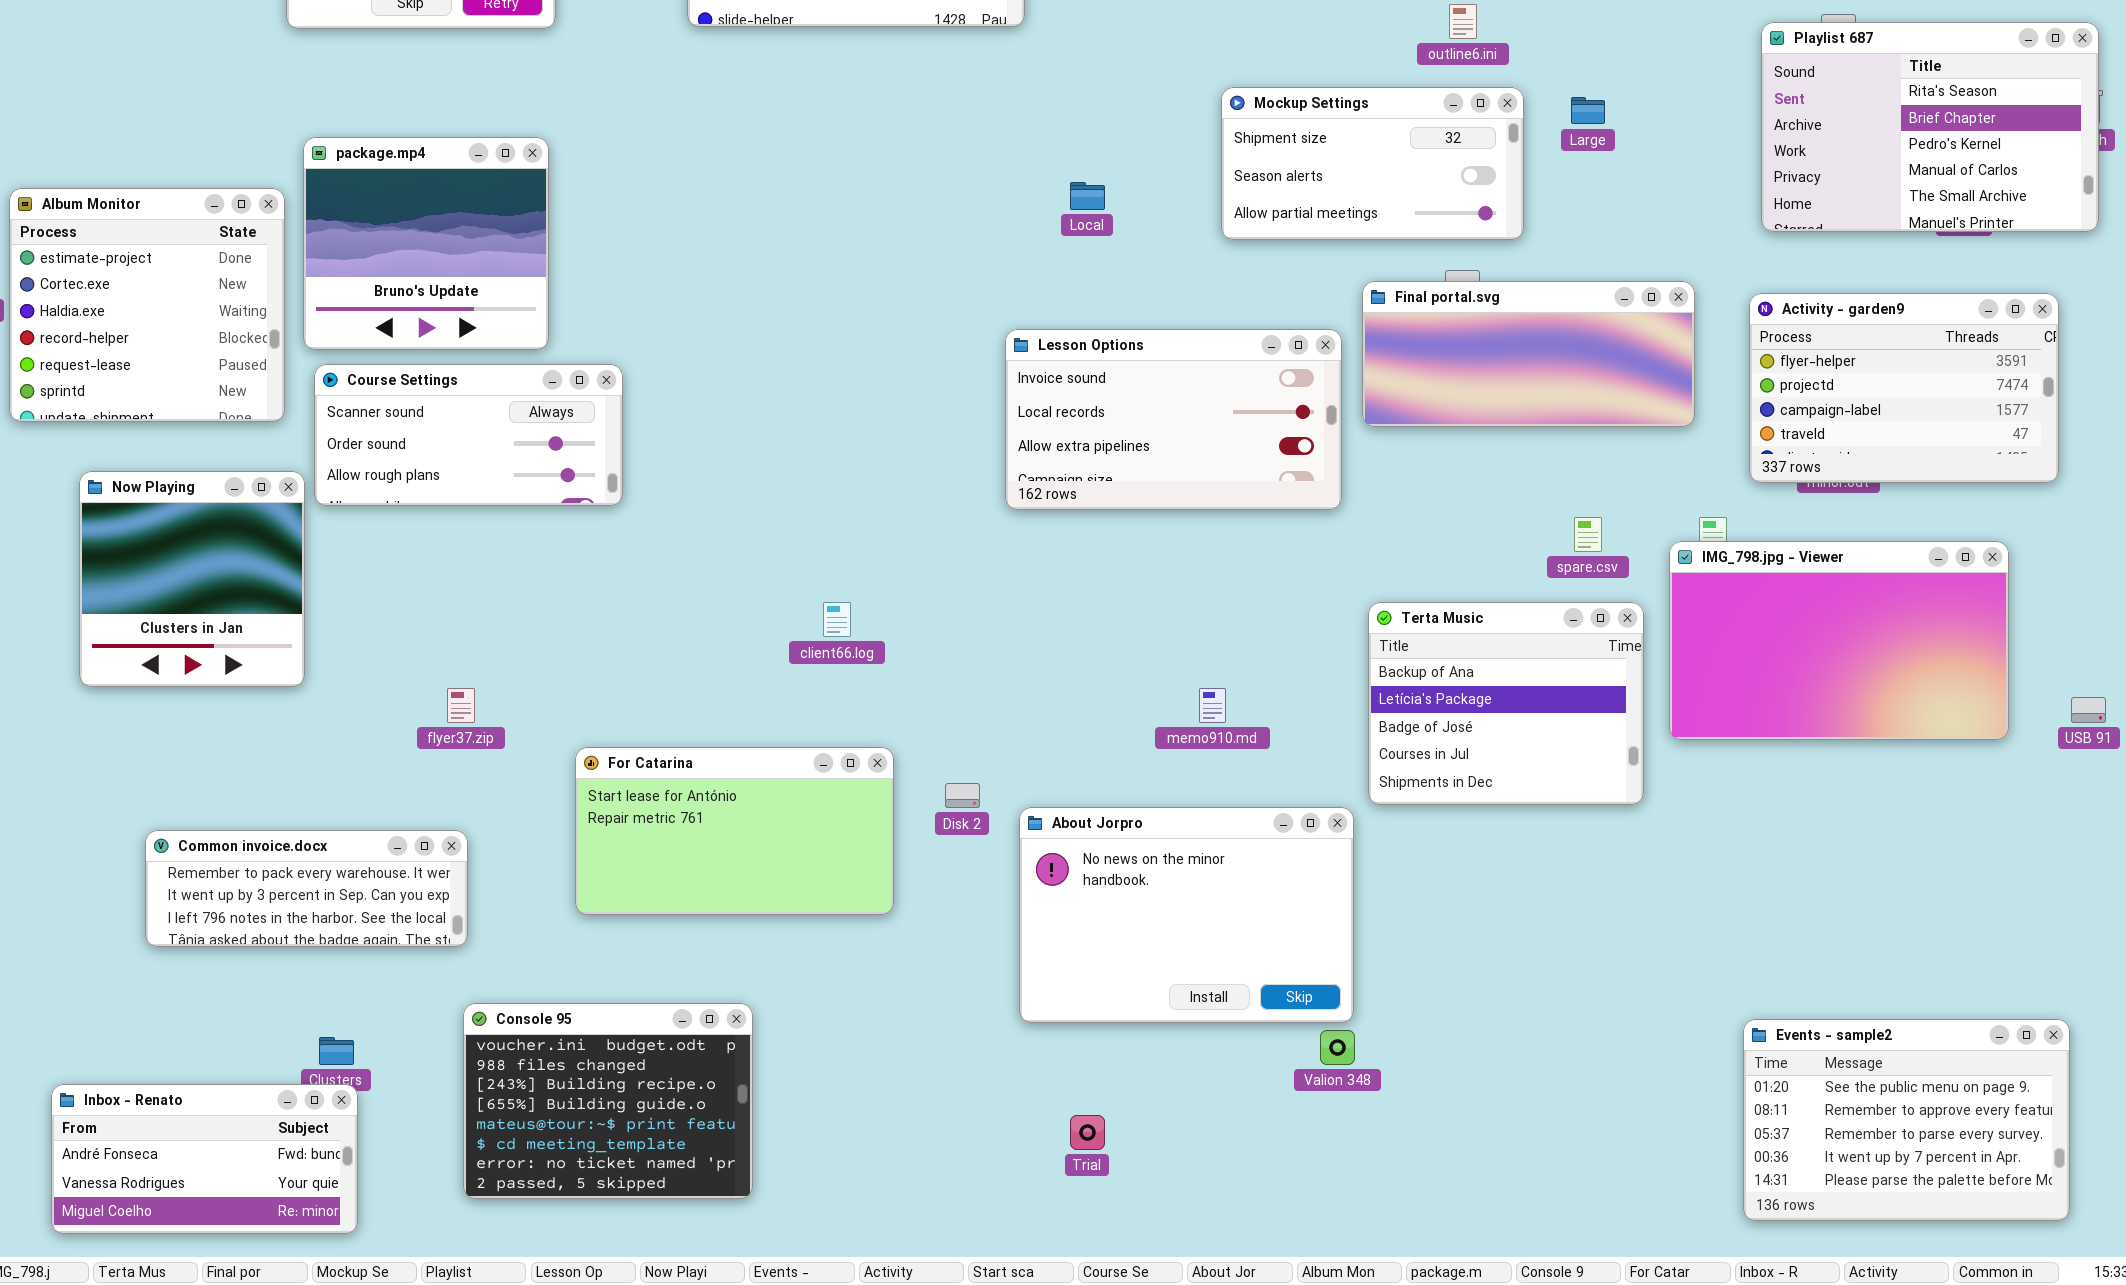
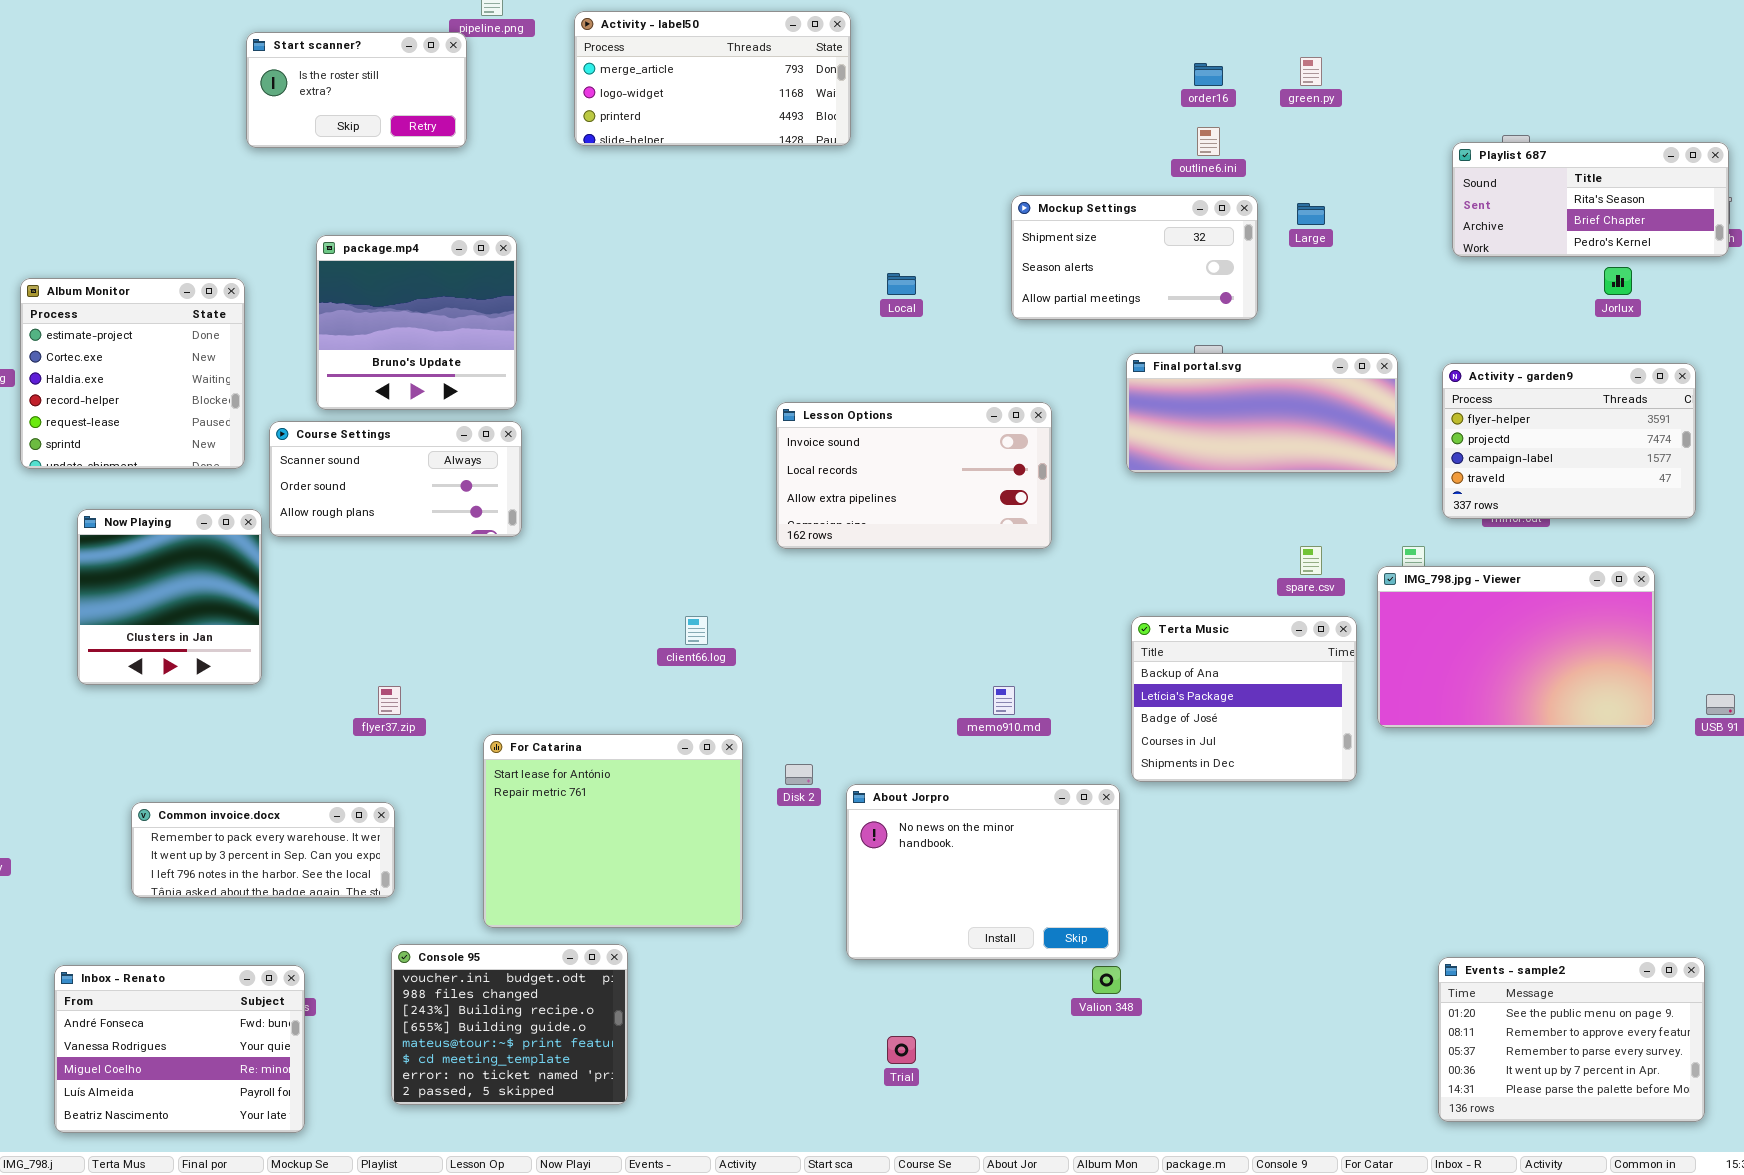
Playlist 687: [1761,22,2099,232] -> [1452,142,1729,257], resized
package.mp4: [303,137,549,350] -> [316,235,517,410], moved
Lesson Options: [1005,329,1342,510] -> [776,402,1052,549], moved
For Catarina: [575,747,894,915] -> [483,734,743,928], resized
Inbox - Renato: [51,1084,358,1234] -> [54,965,305,1133], resized

